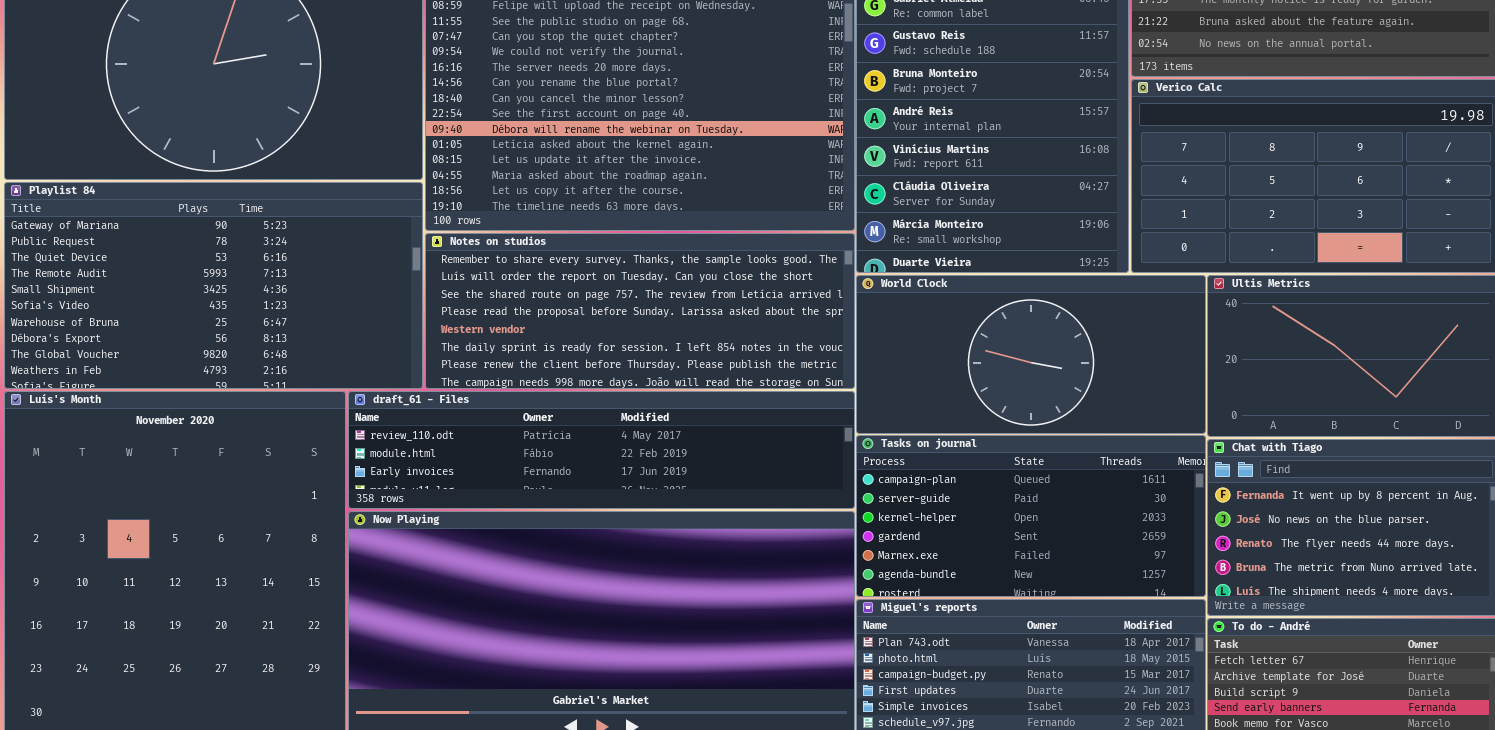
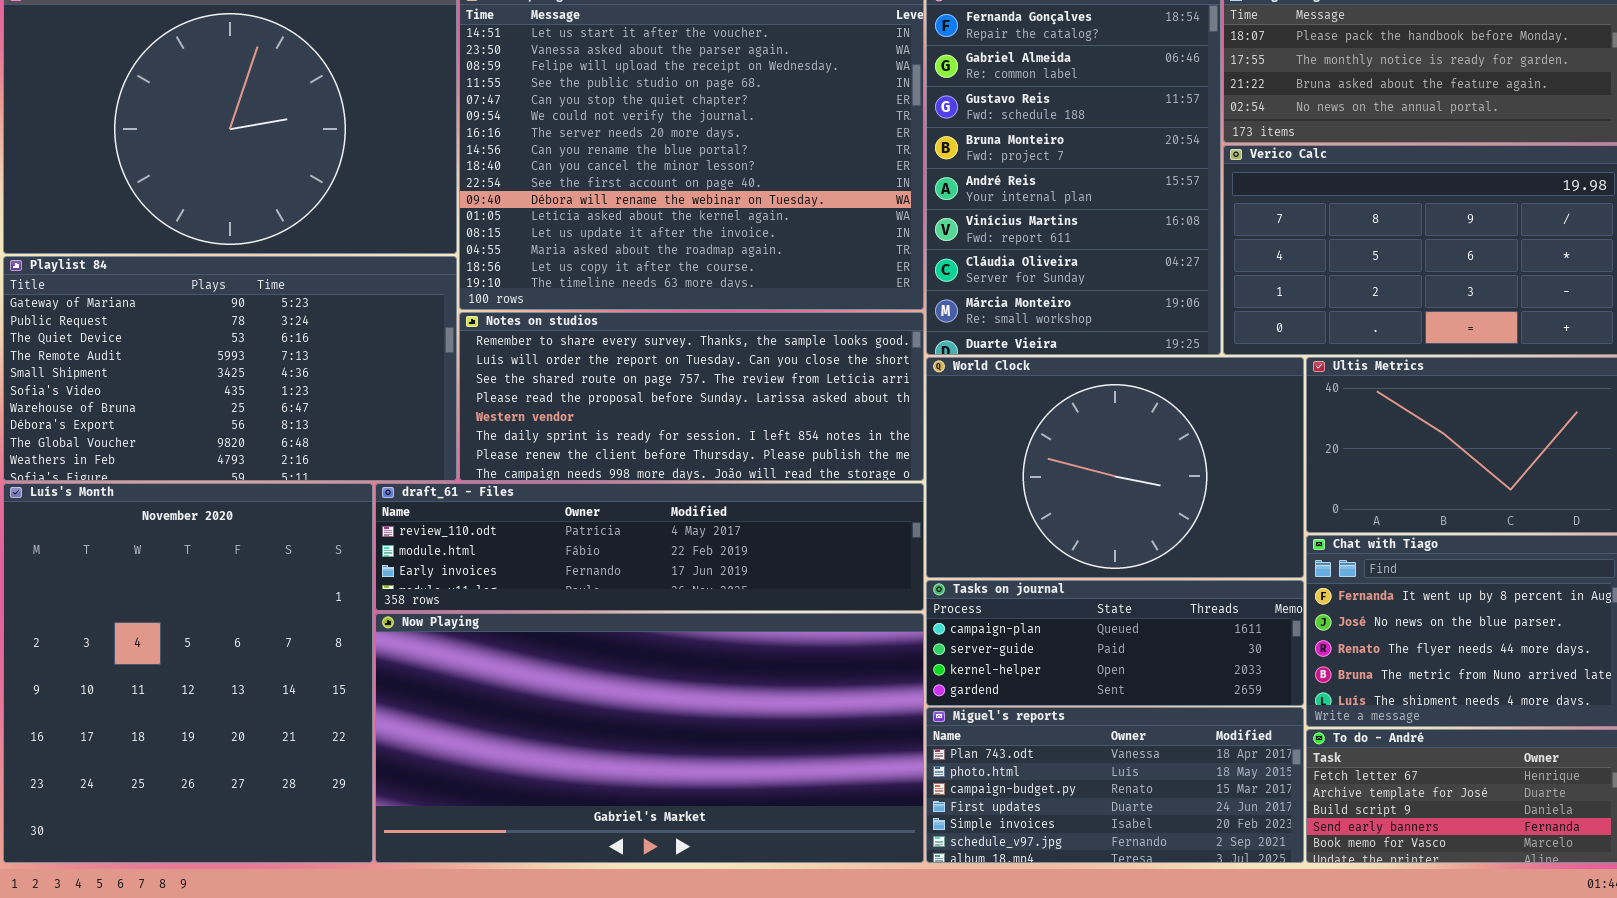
World Clock: [856,275,1206,434] -> [926,357,1304,578], resized
Tasks on journal: [856,435,1206,597] -> [926,580,1304,706], resized

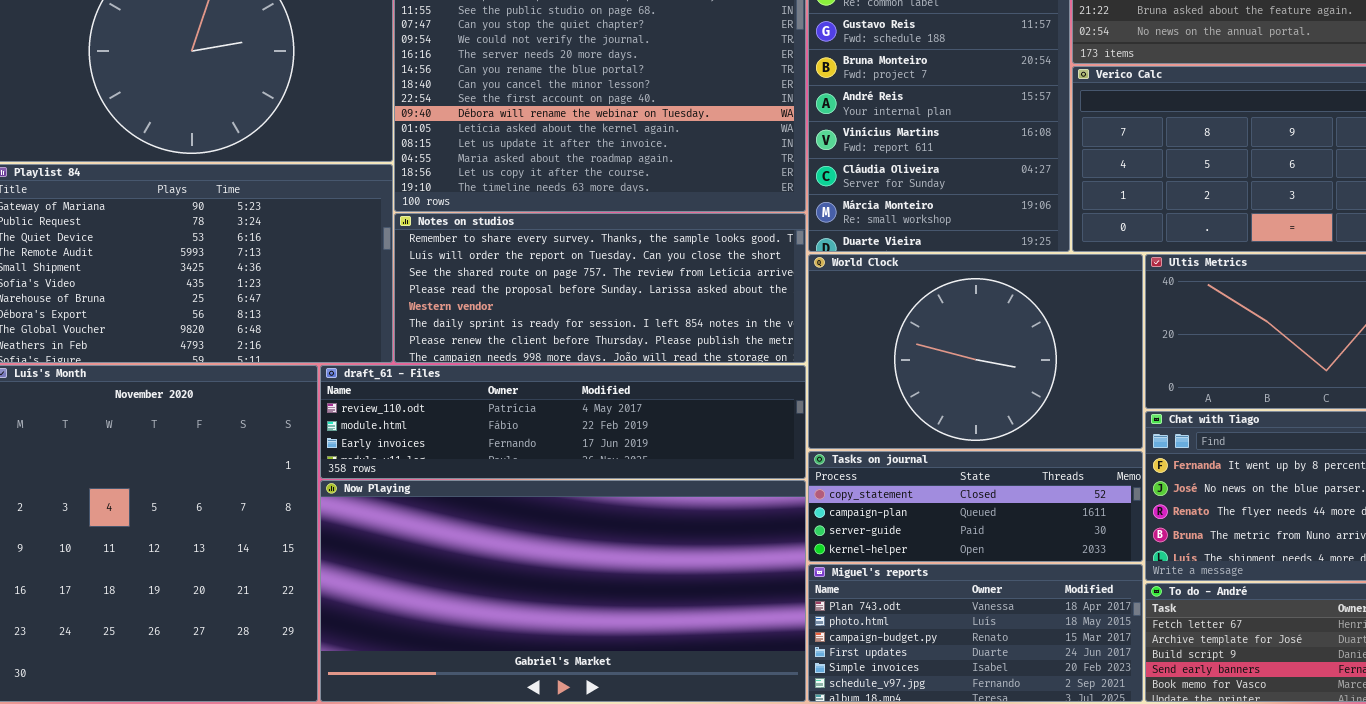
Tasks on journal: [926,580,1304,706] -> [808,451,1143,562], scrolled up 1 row

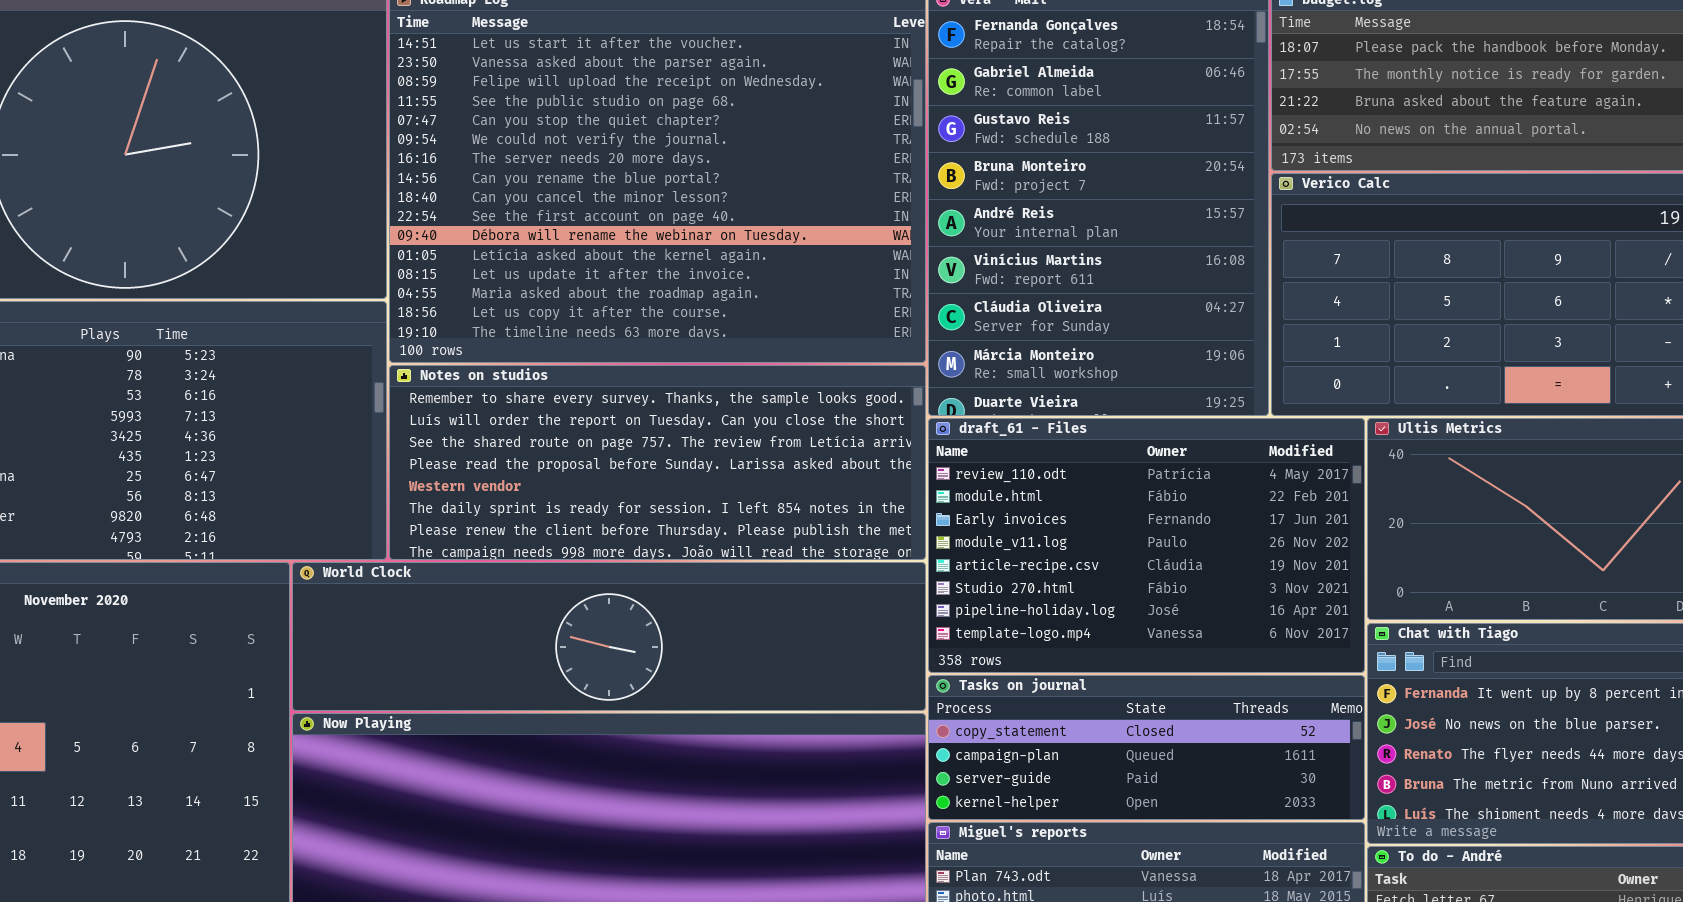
World Clock: [808,254,1143,449] -> [292,562,926,711], moved, resized
draft_61 - Files: [320,365,806,479] -> [928,418,1365,673], moved, resized

